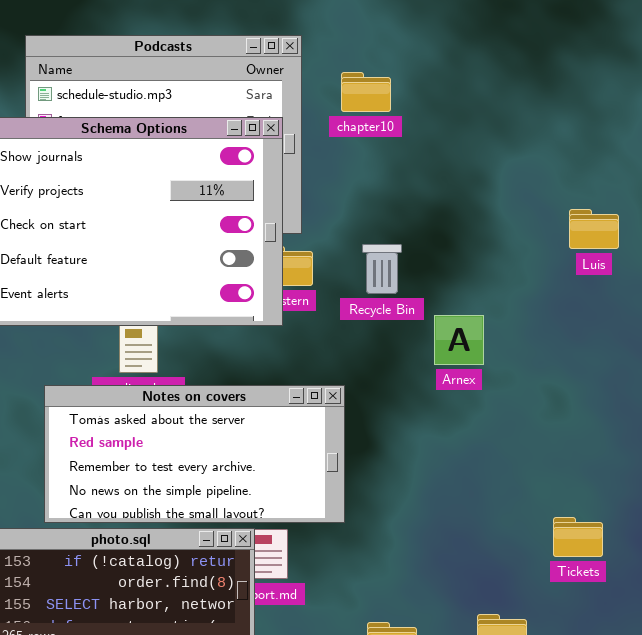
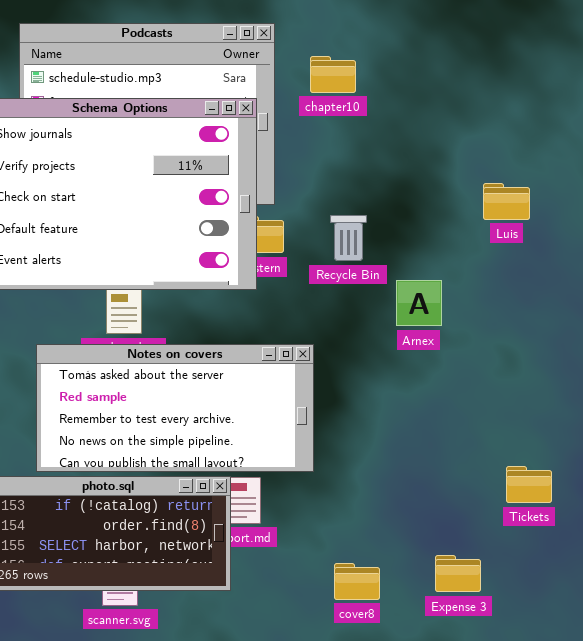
Luis: [569,209,619,249] -> [483,183,530,220], moved

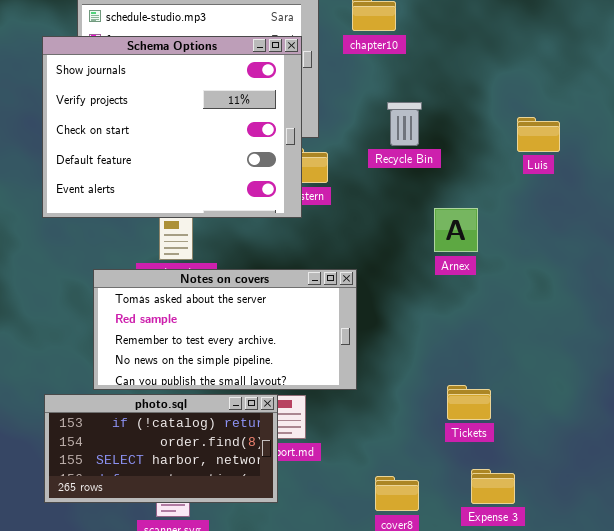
Recycle Bin: [330,215,367,261] -> [387,102,422,146], moved
Tickets: [506,466,552,503] -> [447,385,491,420], moved

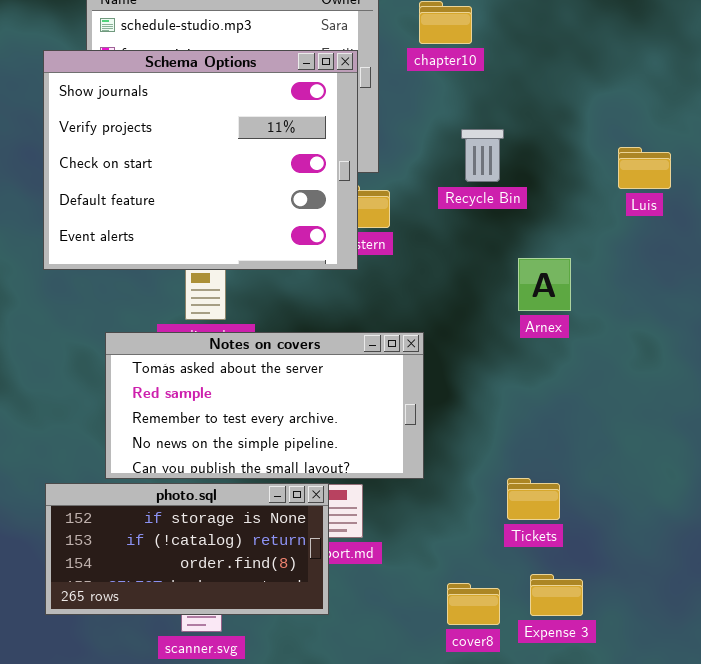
Tickets: [447,385,491,420] -> [507,478,560,520], moved
photo.sql: [44,394,278,503] -> [45,483,329,615], scrolled up 1 row
Expense 3: [471,469,515,504] -> [530,574,583,616], moved

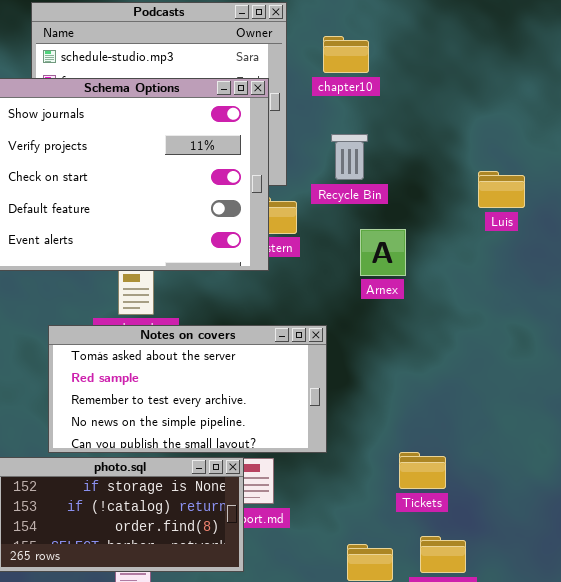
Recycle Bin: [461,129,504,182] -> [331,134,368,180], moved
Luis: [618,147,671,189] -> [478,171,525,208], moved
Arnex: [518,258,571,311] -> [360,229,406,276], moved

